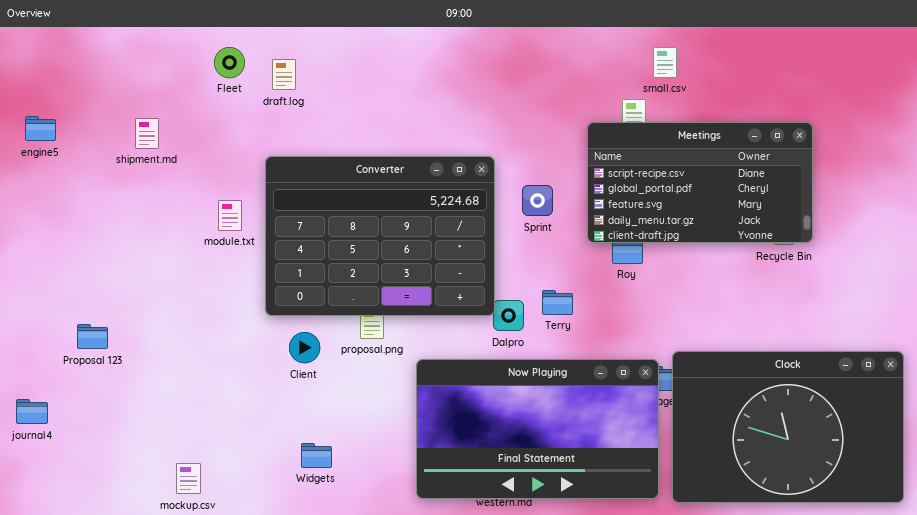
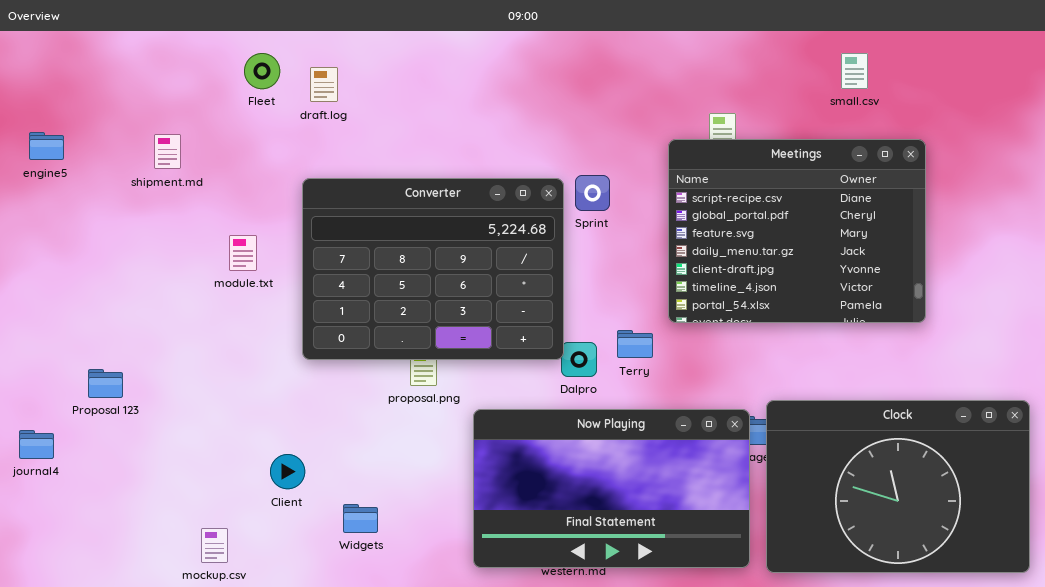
small.csv: [653,47,677,78] -> [841,53,868,89], moved
Meetings: [587,122,813,243] -> [668,139,926,323], resized
Sprint: [522,185,553,216] -> [575,175,610,211], moved
module.txt: [218,200,242,231] -> [229,235,257,271], moved
Client: [289,332,320,363] -> [270,454,305,489], moved
journal4: [16,399,48,424] -> [19,430,54,459], moved

